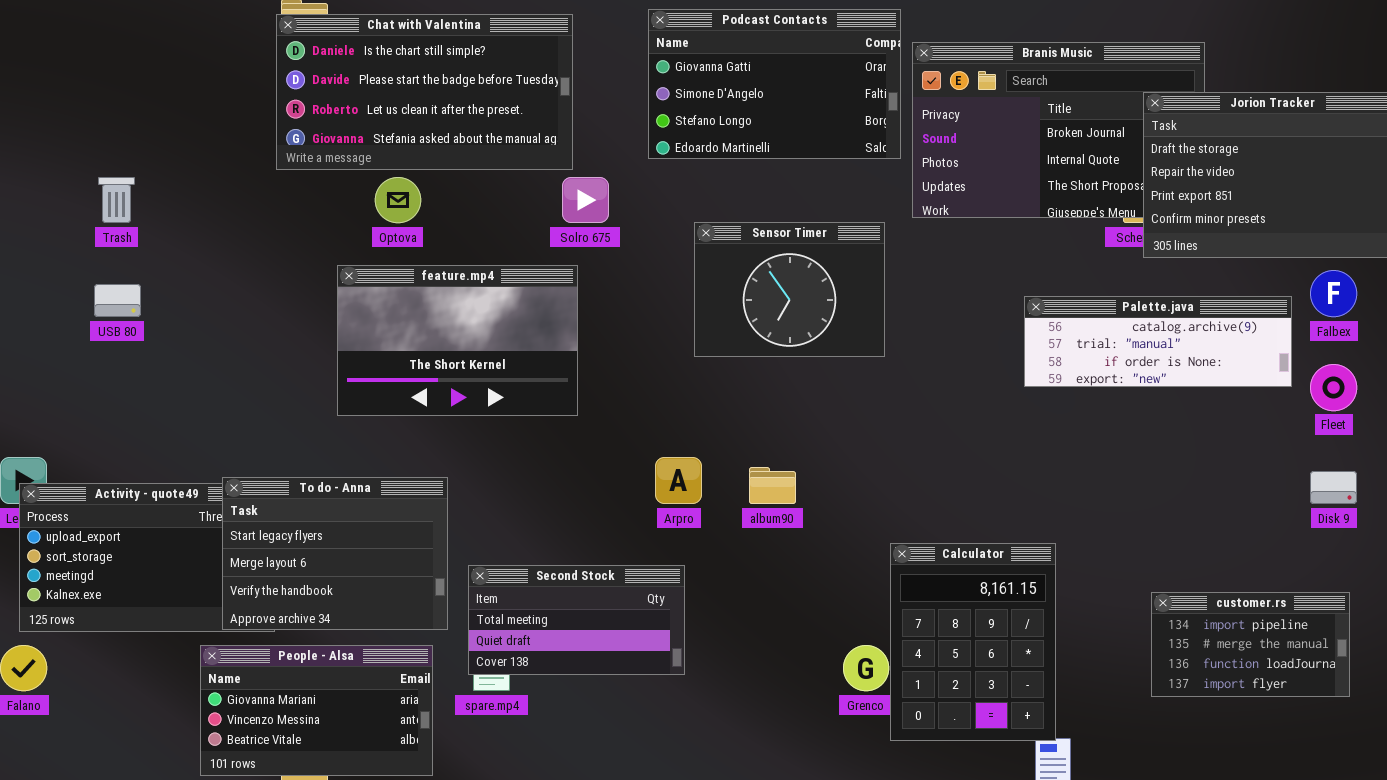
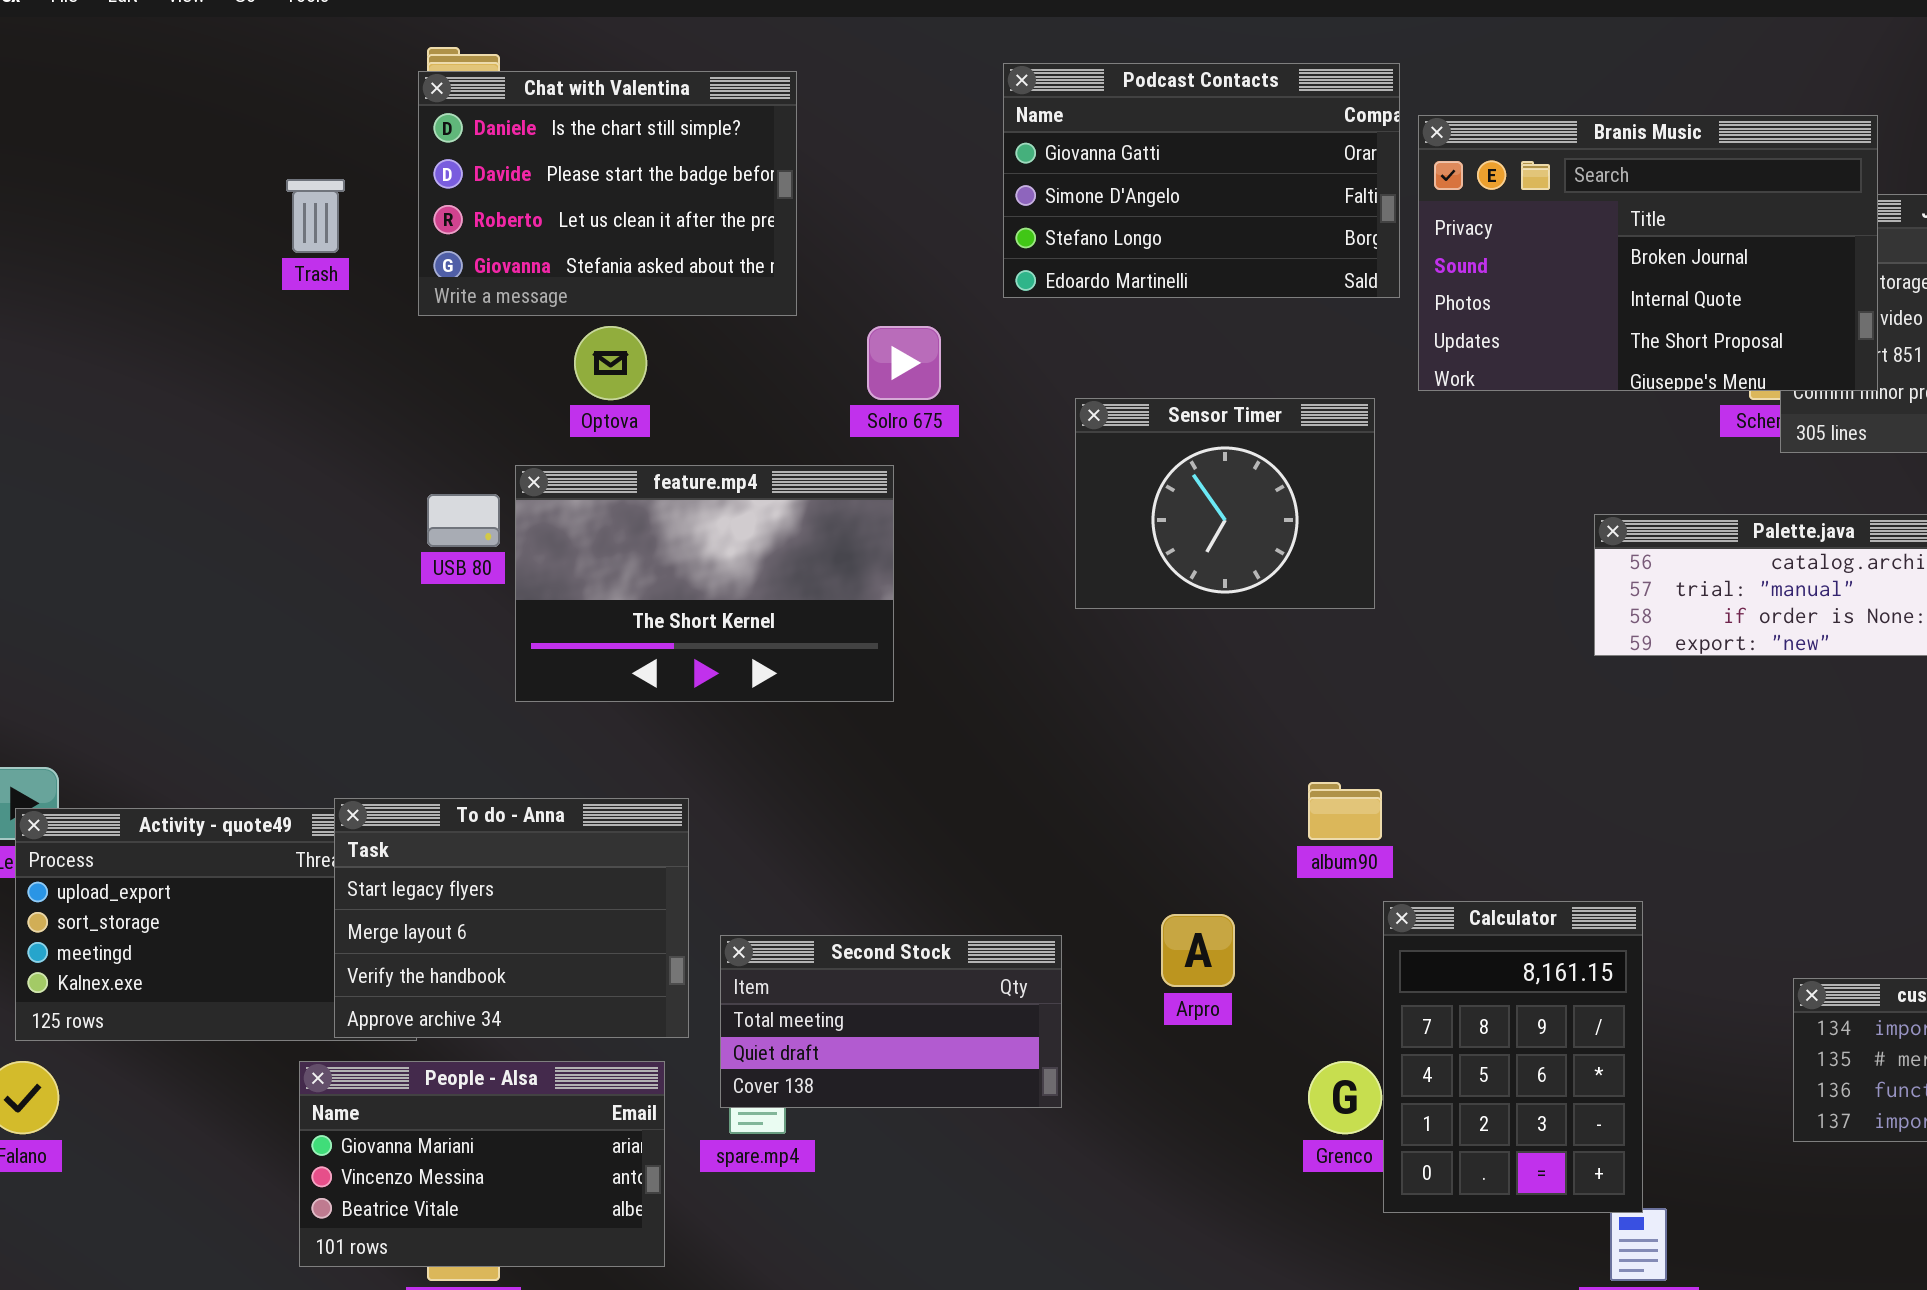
Chat with Valentina: [276,14,573,170] -> [418,71,797,316], resized
Branis Music: [912,42,1205,218] -> [1418,115,1878,391], raised
Trash: [98,177,135,223] -> [286,179,345,253], moved
USB 80: [94,284,141,317] -> [427,494,500,547], moved
Arpro: [655,457,702,504] -> [1161,914,1235,987], moved
album90: [749,467,796,504] -> [1308,782,1382,840], moved

